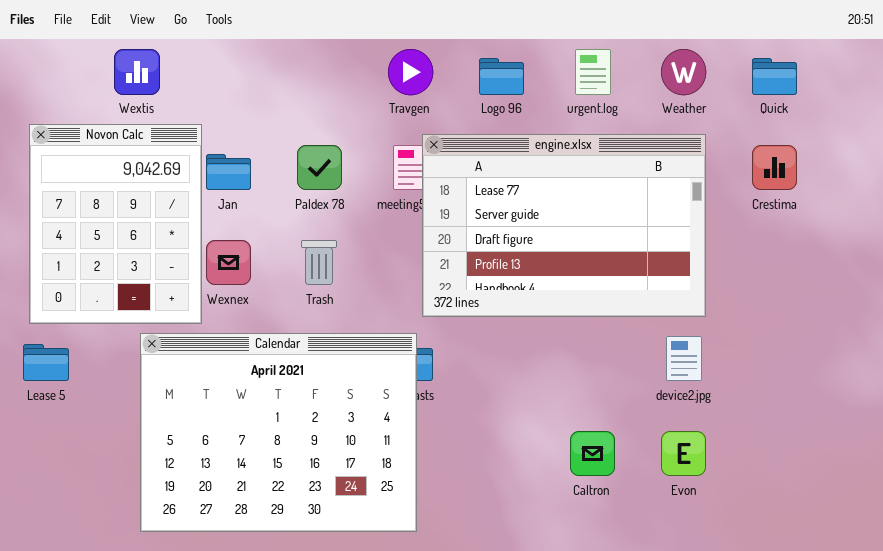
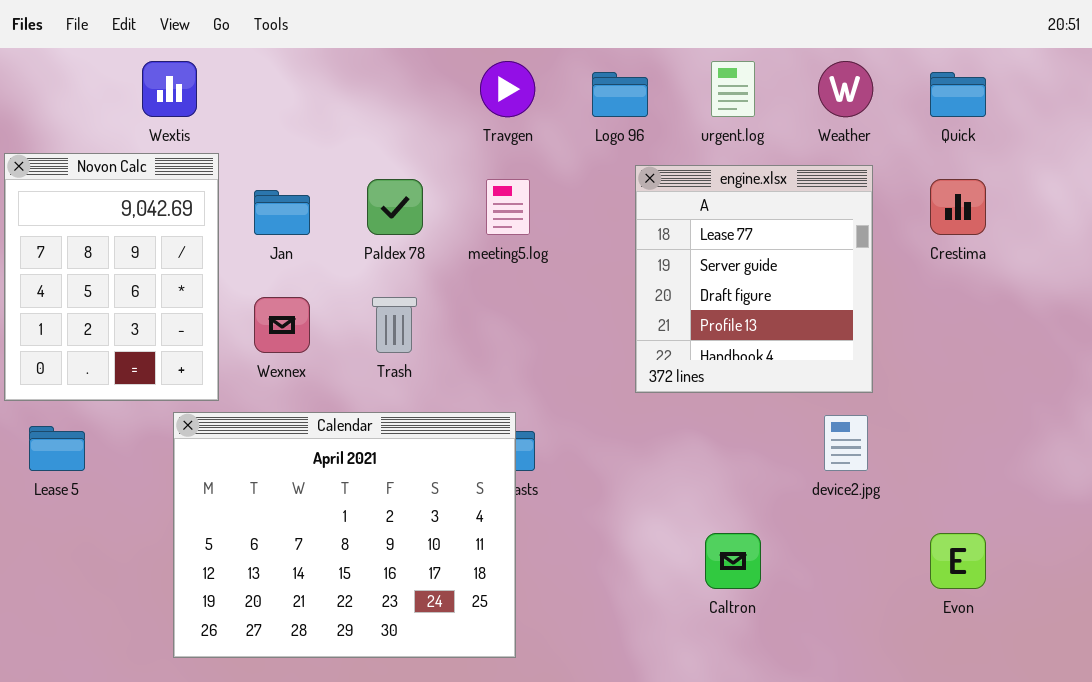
Novon Calc: [29,124,202,324] -> [4,153,219,401], moved
engine.xlsx: [422,134,706,317] -> [635,165,873,393], resized
Evon: [661,431,706,476] -> [930,533,986,589], moved

